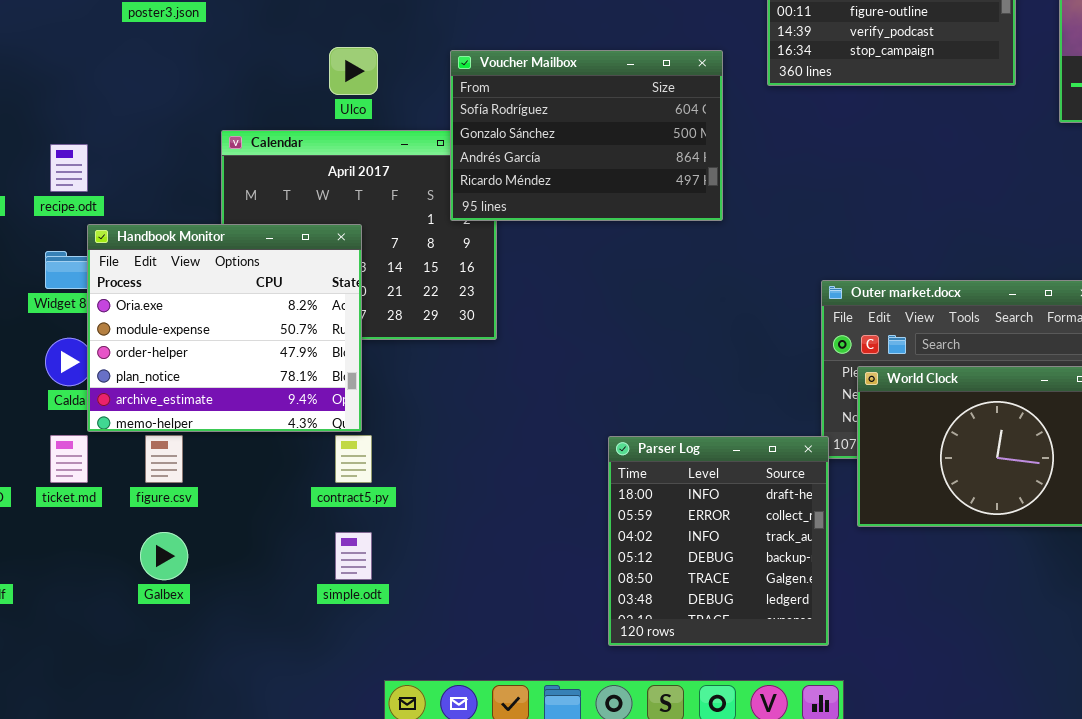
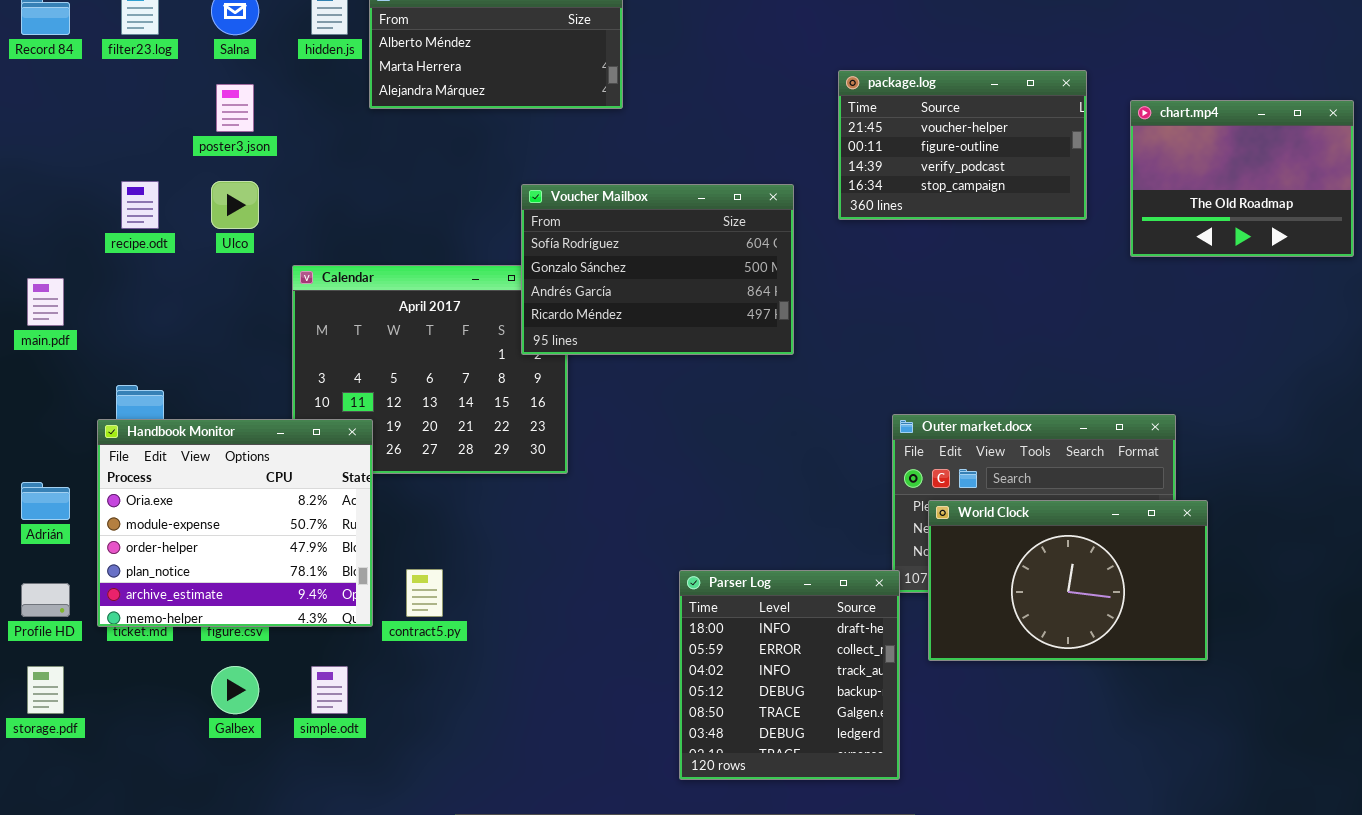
Ulco: [329,47,378,95] -> [211,181,259,229], moved
recipe.odt: [50,144,88,192] -> [121,181,159,229], moved
Handbook Monitor: [87,224,362,432] -> [97,419,373,627], moved
simple.odt: [335,532,372,580] -> [311,666,348,714], moved

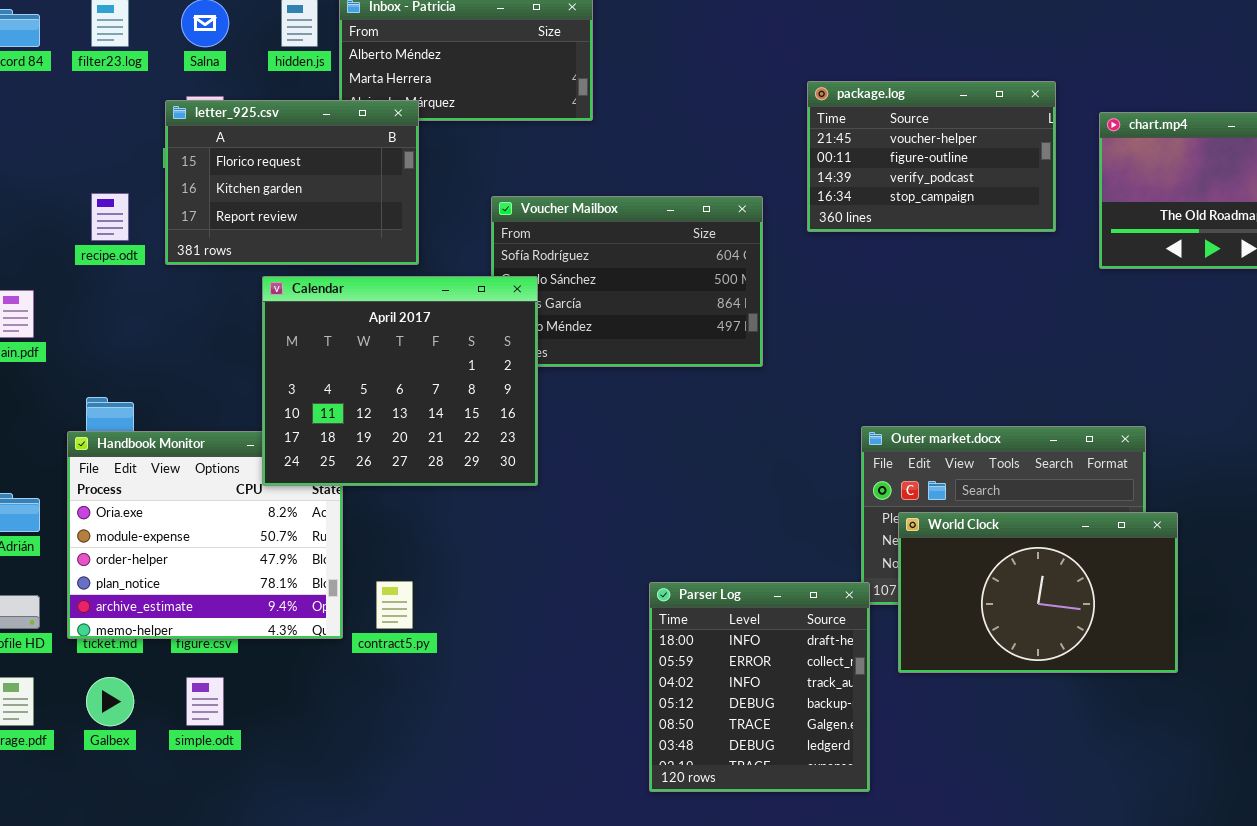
letter_925.csv: none -> [165,100,419,265], opened
Calendar: [292,265,568,474] -> [262,276,538,486], raised
Galbex: [211,666,259,714] -> [86,677,134,726], moved
simple.odt: [311,666,348,714] -> [186,677,224,726], moved

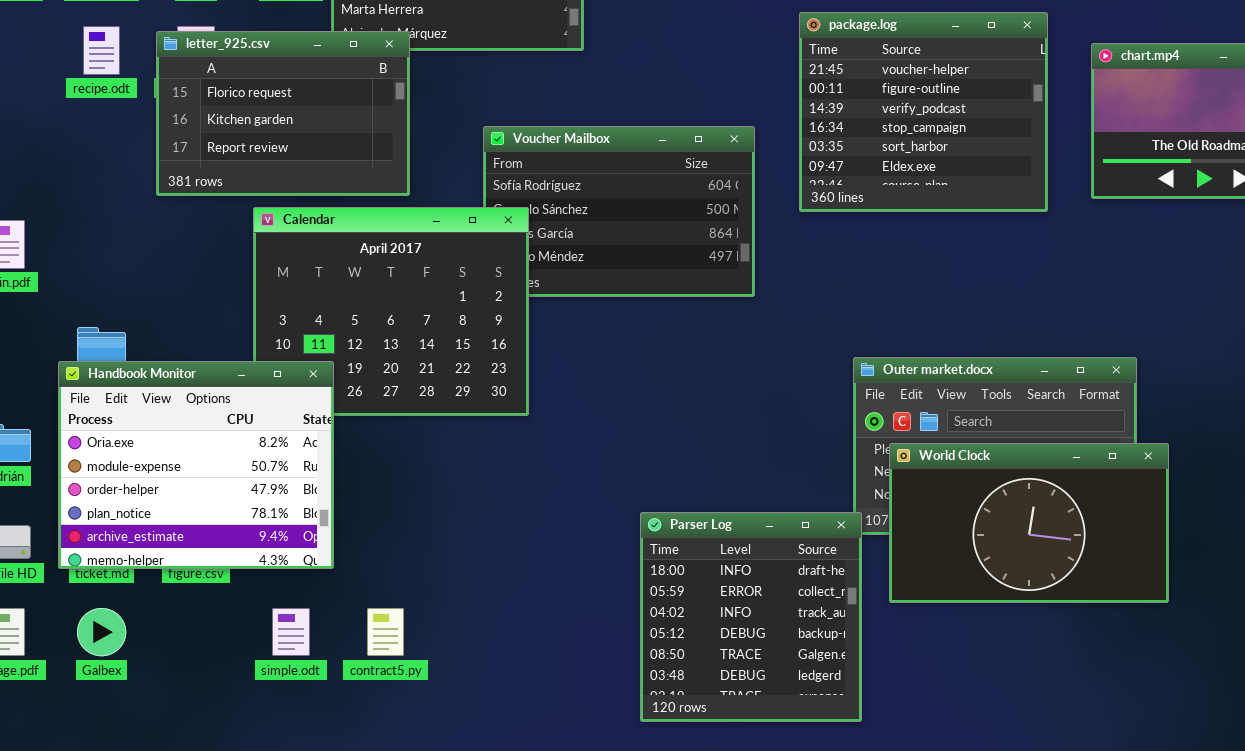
package.log: [807,81,1056,232] -> [799,12,1048,212], resized
recipe.odt: [91,193,129,241] -> [83,26,120,75], moved
Handbook Monitor: [67,431,343,639] -> [58,361,334,569], raised
contract5.py: [376,581,413,629] -> [367,608,404,656], moved
simple.odt: [186,677,224,726] -> [272,608,310,656], moved

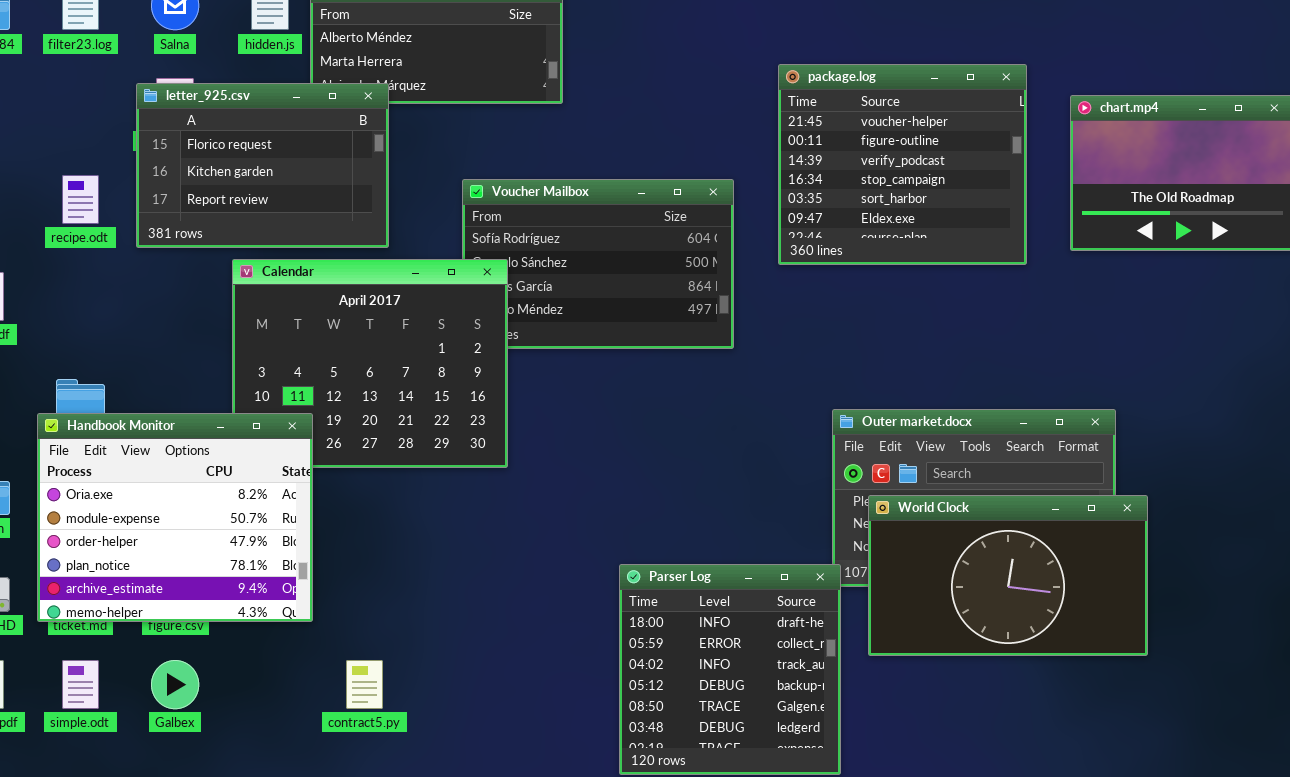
recipe.odt: [83,26,120,75] -> [62,175,99,224], moved
Galbex: [77,608,126,656] -> [151,660,199,709], moved
simple.odt: [272,608,310,656] -> [62,660,99,709], moved

